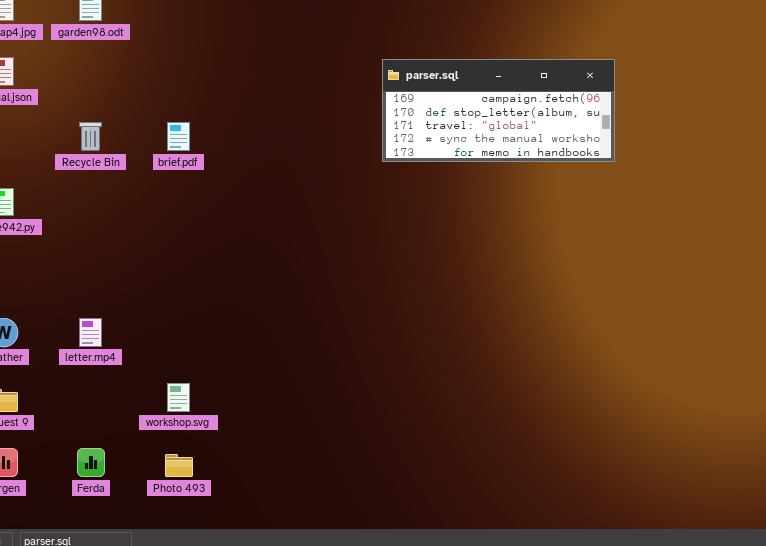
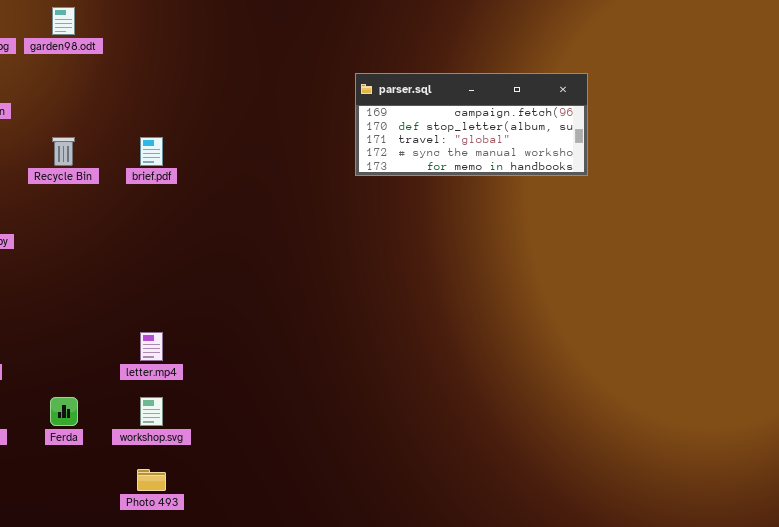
letter.mp4: [79,318,102,347] -> [140,332,163,361], moved
Ferda: [77,448,105,477] -> [50,397,78,426], moved

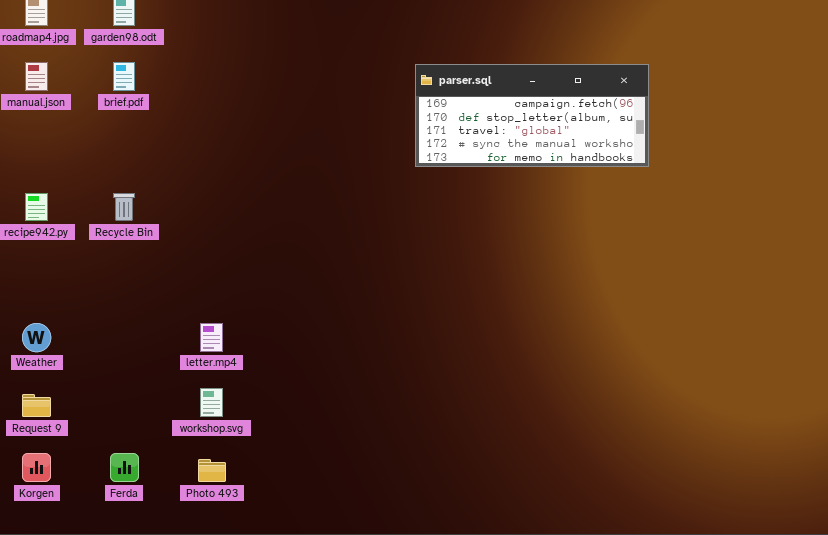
Recycle Bin: [52,137,75,166] -> [113,193,135,221], moved
brief.pdf: [140,137,163,166] -> [113,62,135,91], moved
Ferda: [50,397,78,426] -> [110,453,139,482], moved

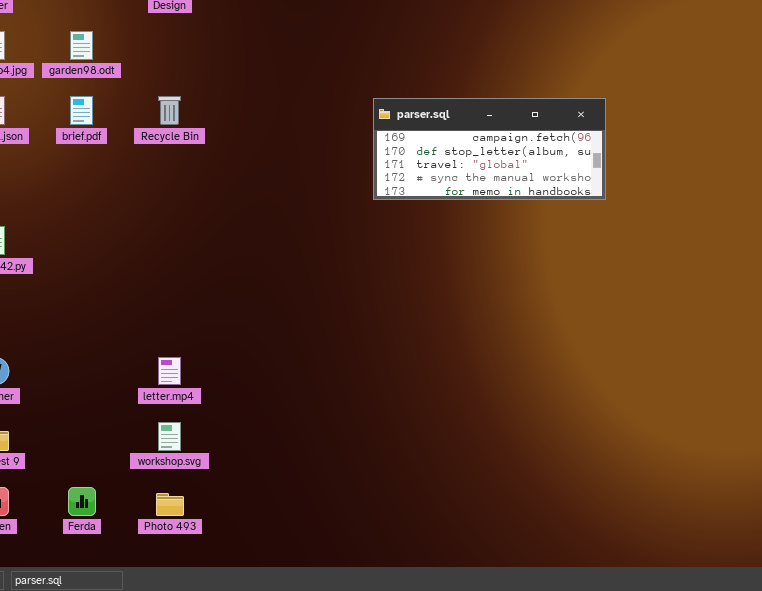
Recycle Bin: [113,193,135,221] -> [158,96,181,125], moved

